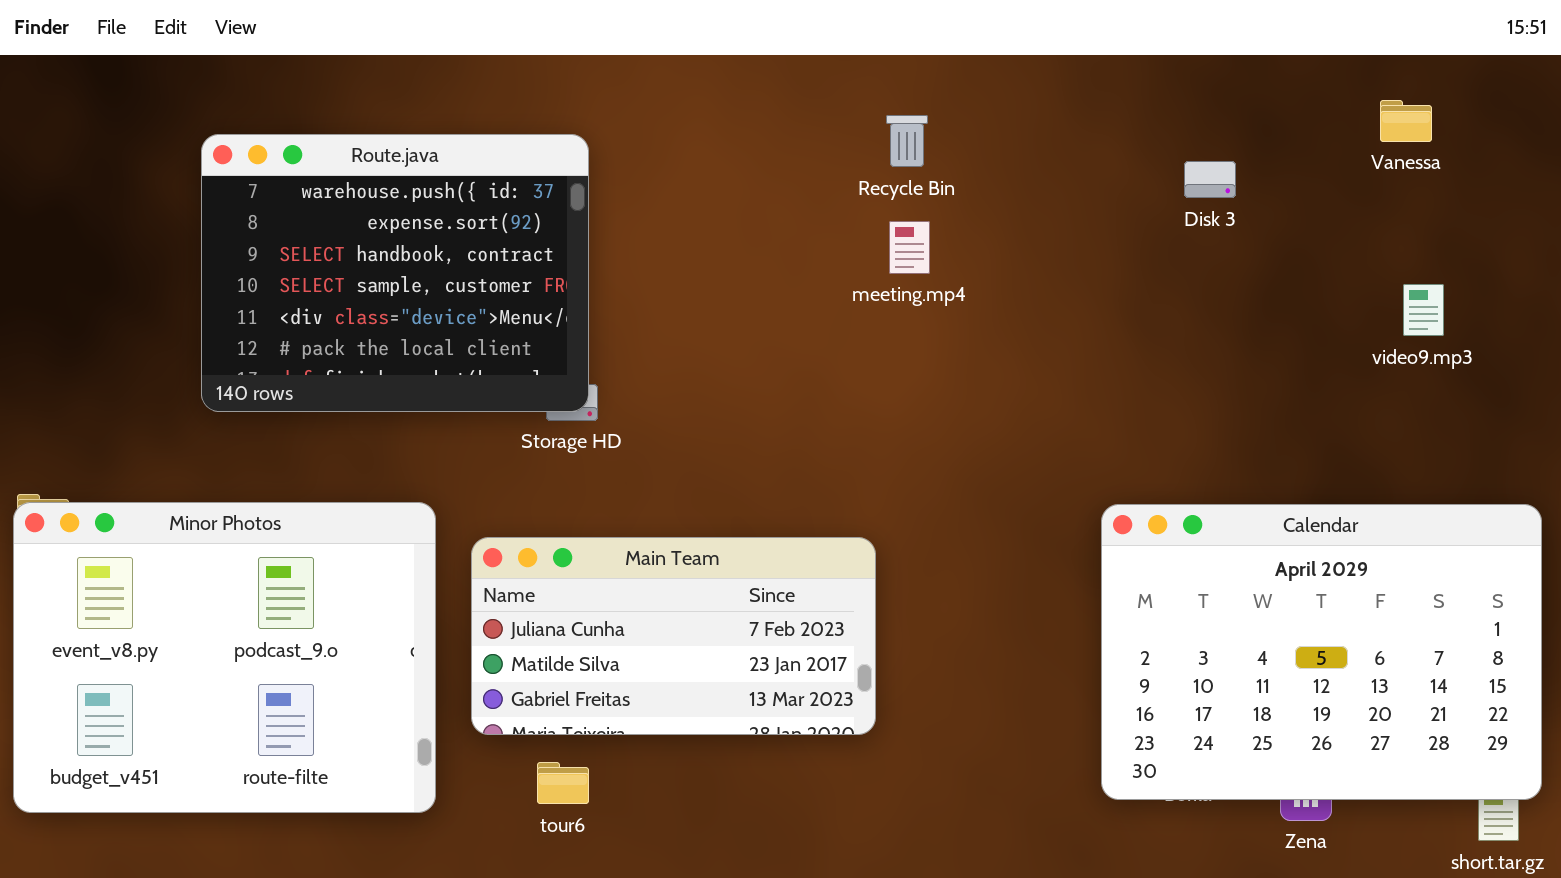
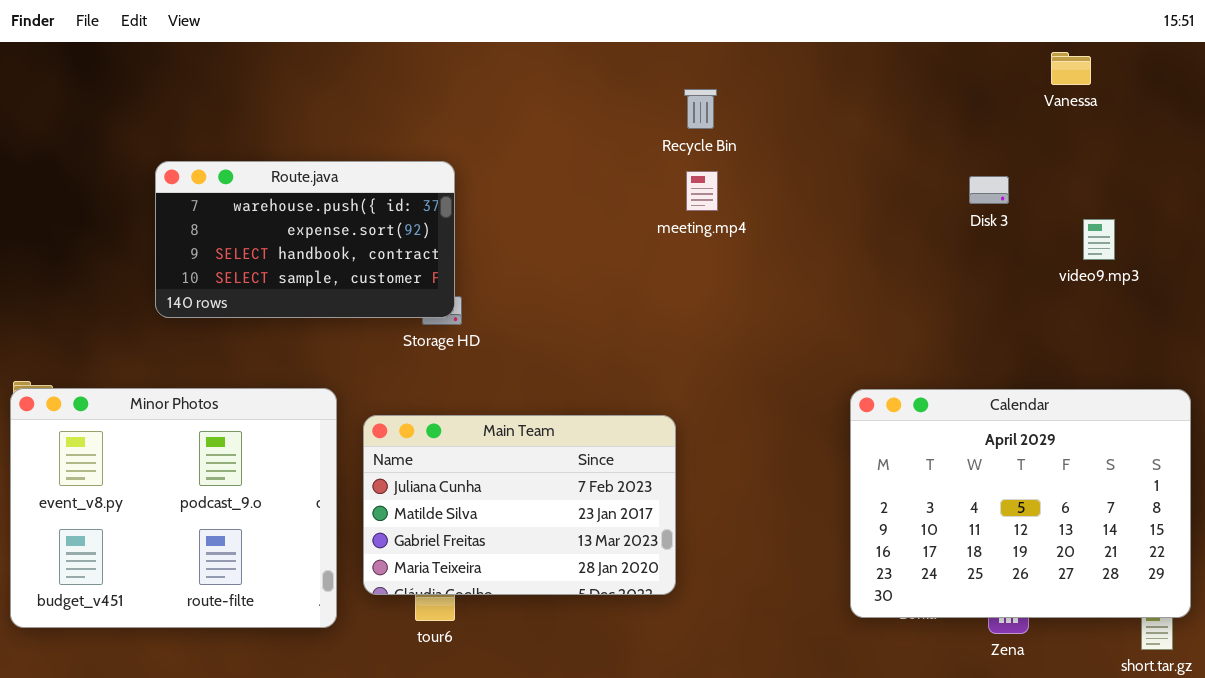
Vanessa: [1380,100,1432,142] -> [1051,52,1091,85], moved
Route.java: [201,134,589,412] -> [155,161,455,318], resized
Disk 3: [1184,161,1236,198] -> [969,176,1009,204], moved
Main Team: [471,537,876,735] -> [363,415,676,595], resized

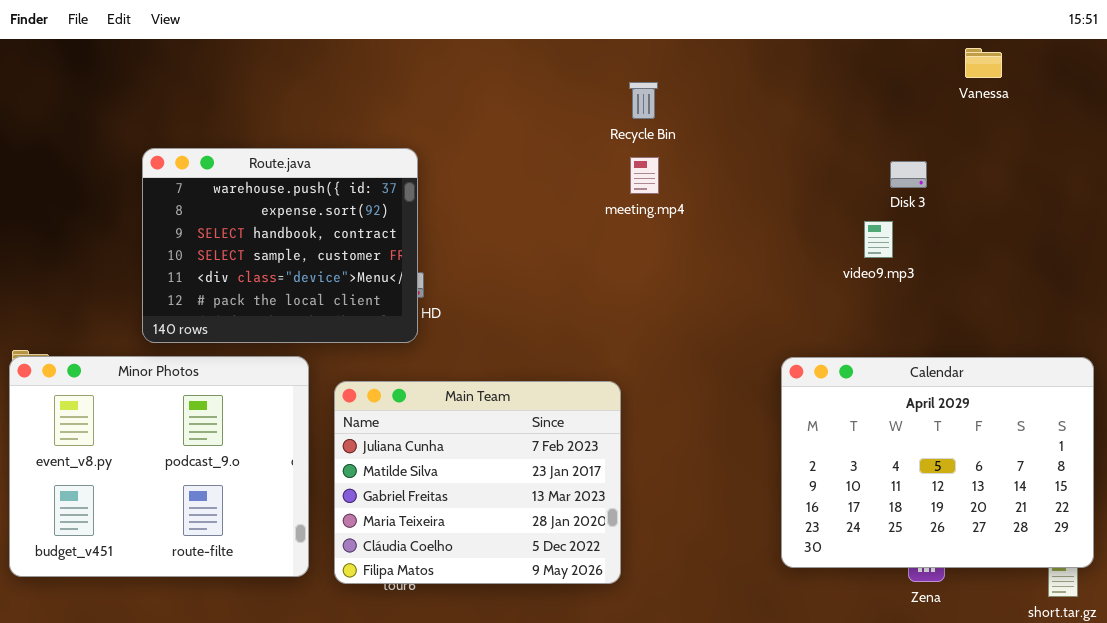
Route.java: [155,161,455,318] -> [142,148,418,343], resized
video9.mp3: [1083,219,1115,260] -> [864,221,893,258], moved
Main Team: [363,415,676,595] -> [334,381,621,584], resized

